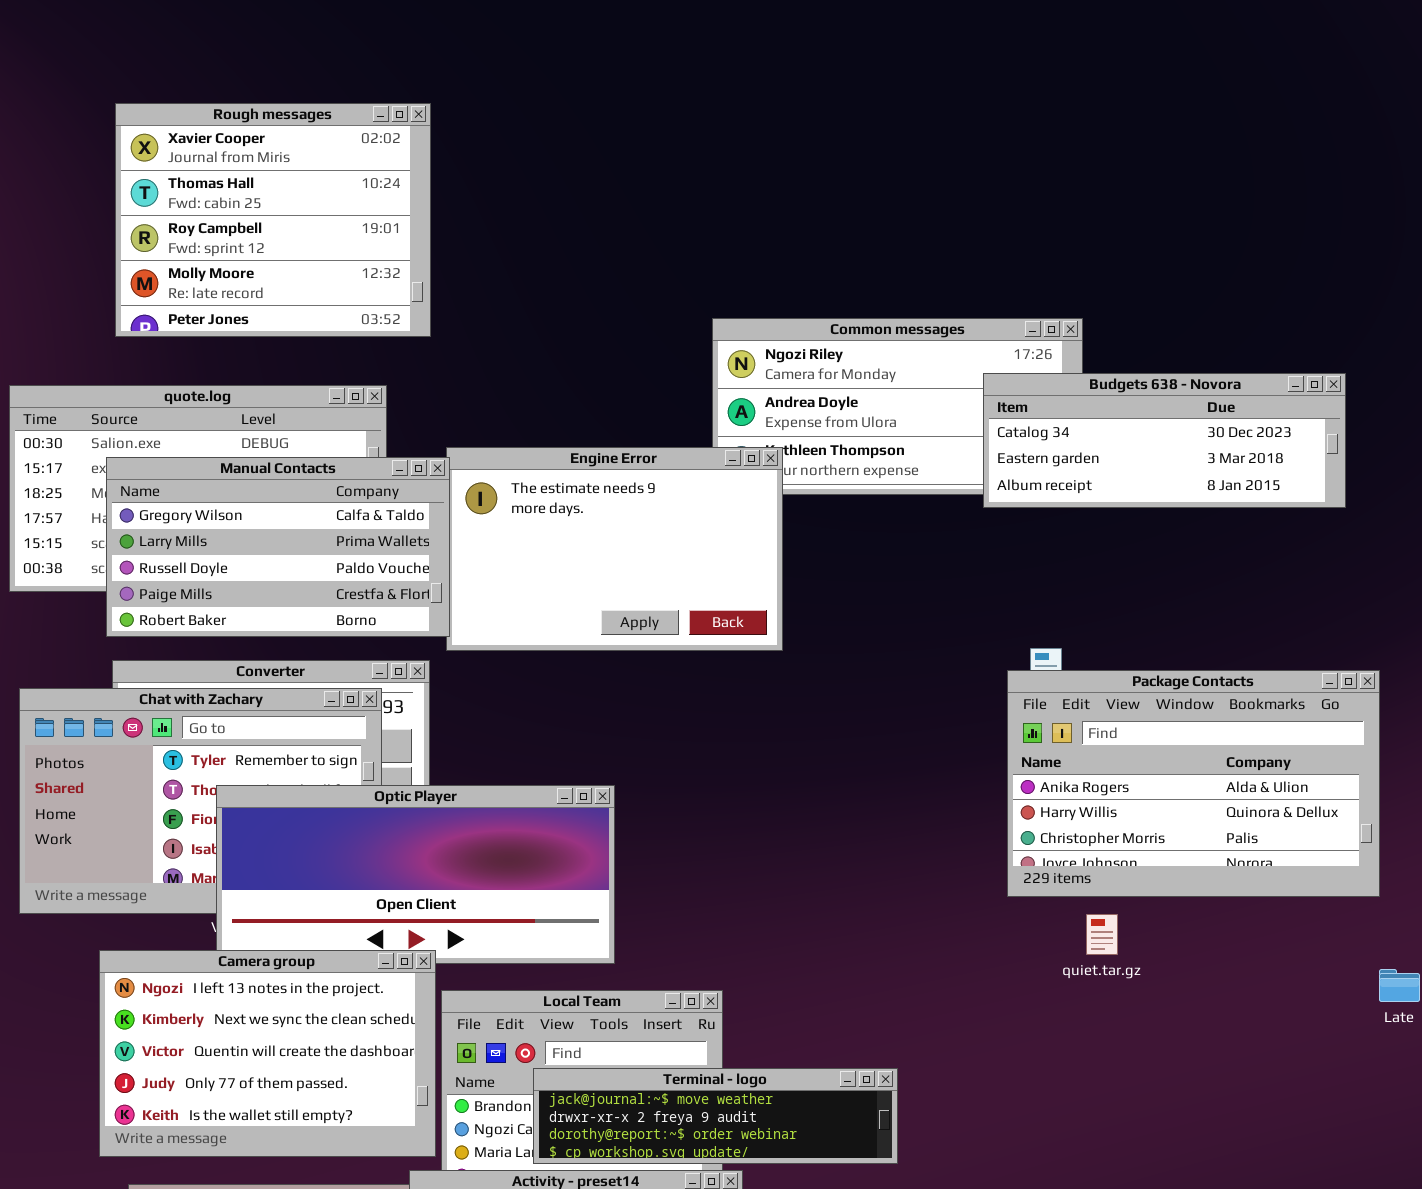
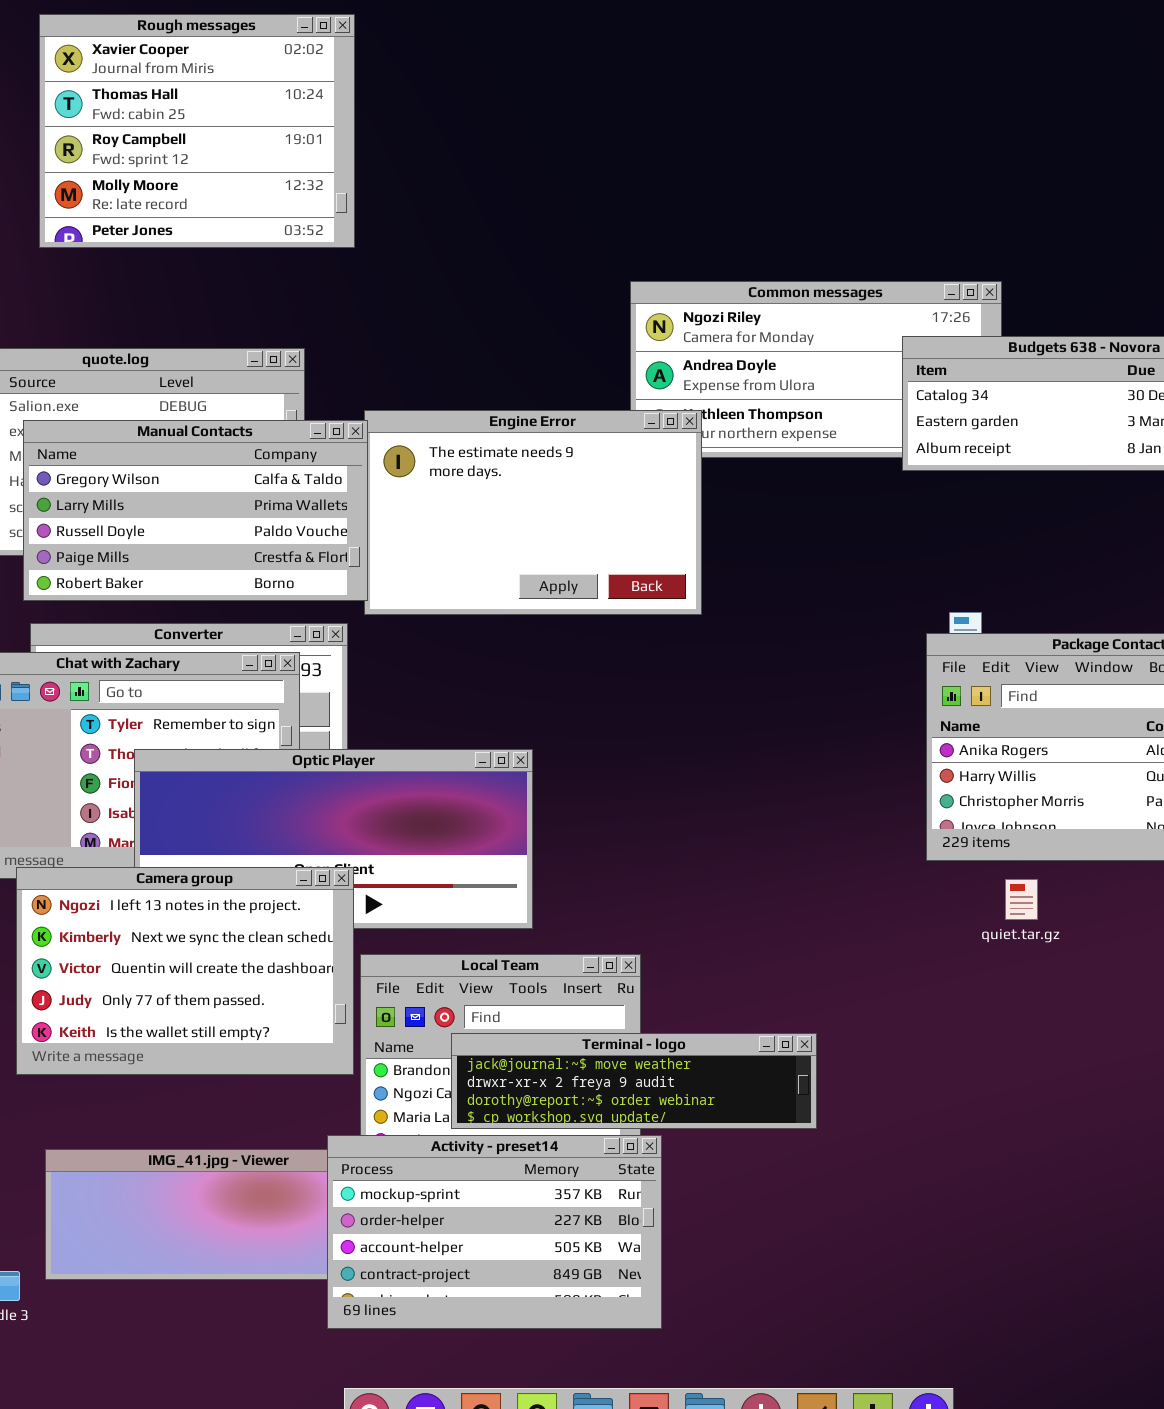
Rough messages: [115,103,431,337] -> [39,14,355,248], moved
Camera group: [99,950,436,1157] -> [16,867,354,1075], moved

